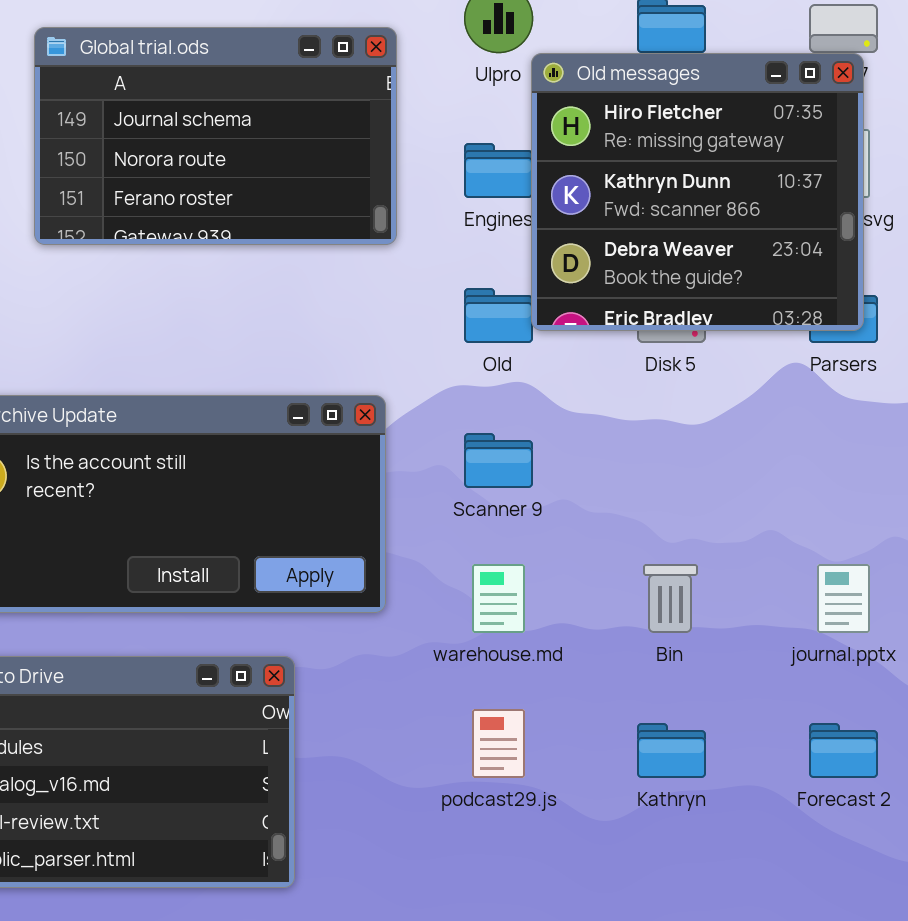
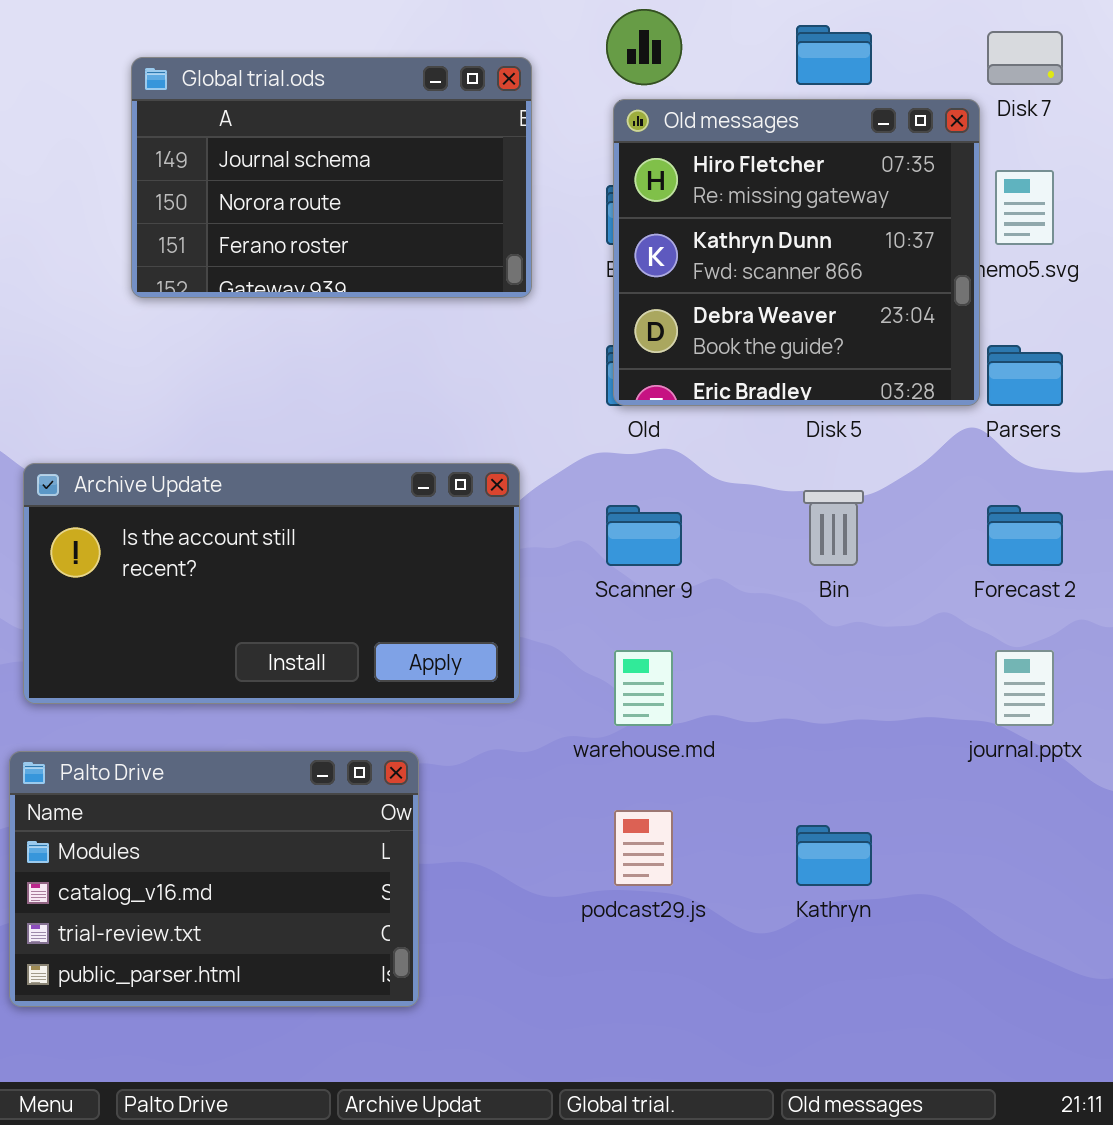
Old messages: [531,53,864,331] -> [613,99,980,406], moved
Bin: [643,564,698,633] -> [803,490,864,566], moved
Forecast 2: [809,723,878,778] -> [987,505,1063,566], moved

